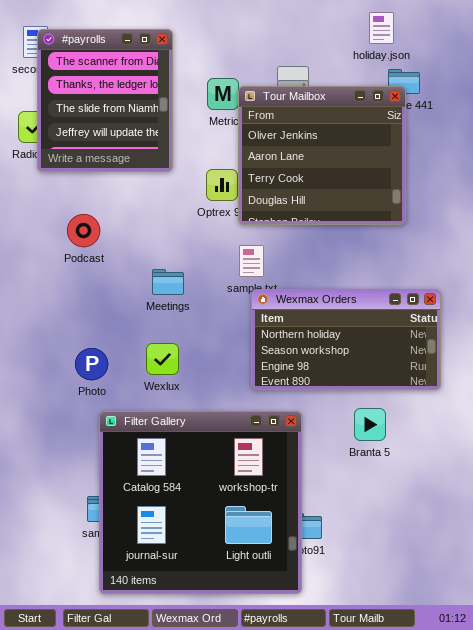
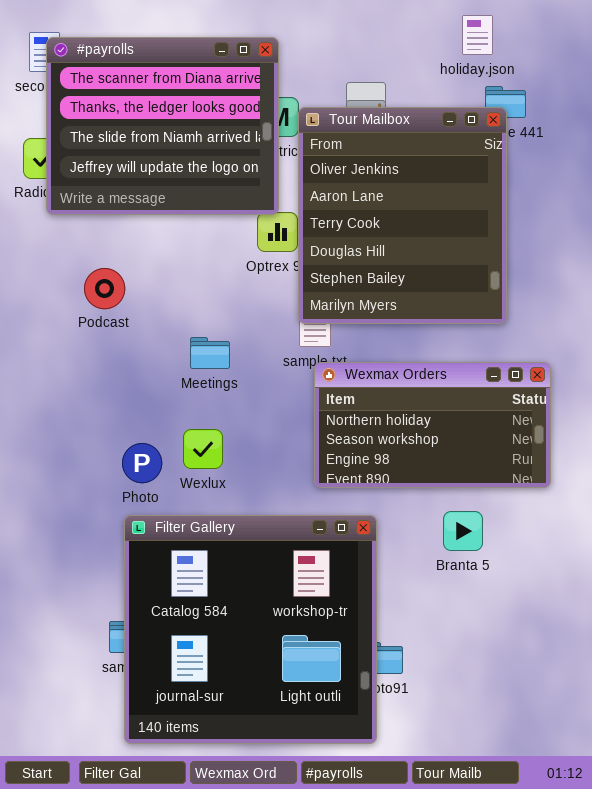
#payrolls: [37,29,173,172] -> [46,37,279,215], resized
Tour Mailbox: [238,86,406,225] -> [298,107,507,324], resized
Photo: [75,348,108,380] -> [122,443,162,483], moved

